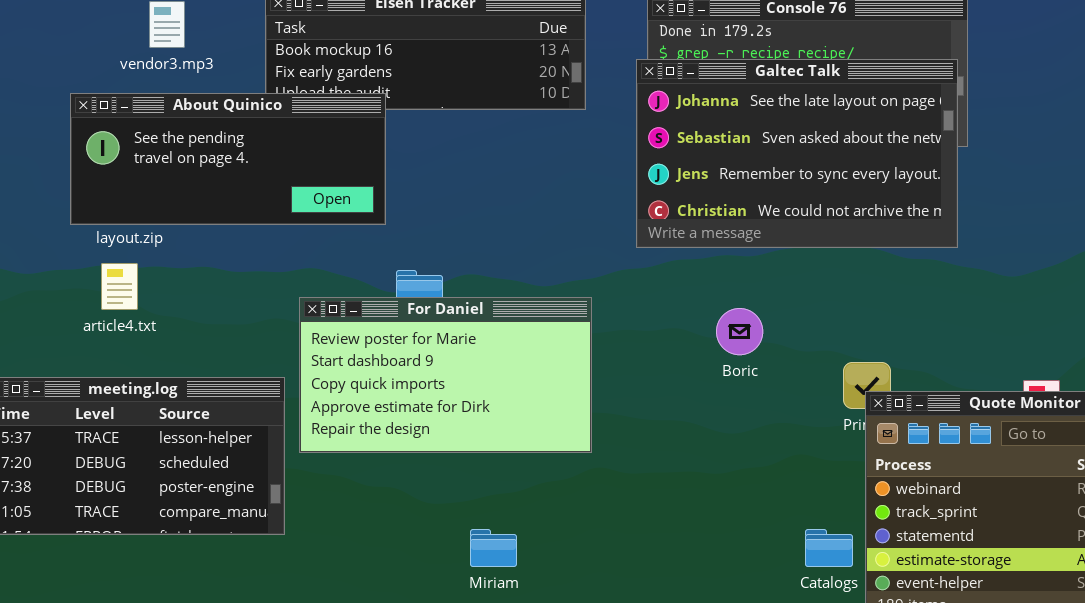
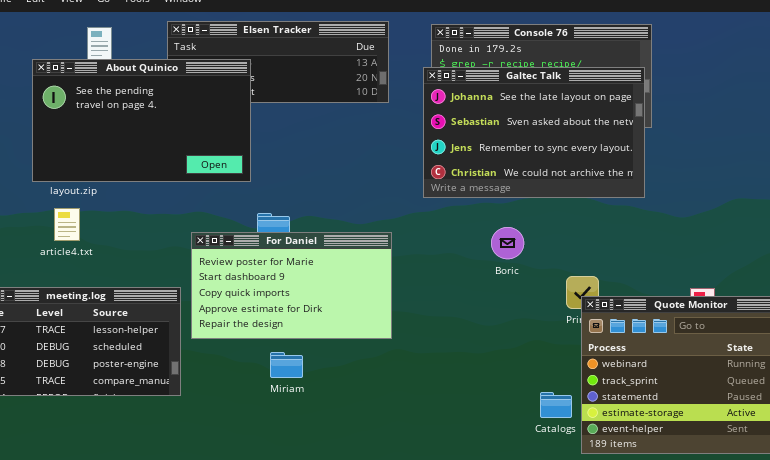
About Quinico: [70,93,386,225] -> [32,59,251,182], resized
Boric: [716,308,763,355] -> [491,227,524,259], moved
Miriam: [470,529,517,567] -> [270,352,303,378], moved

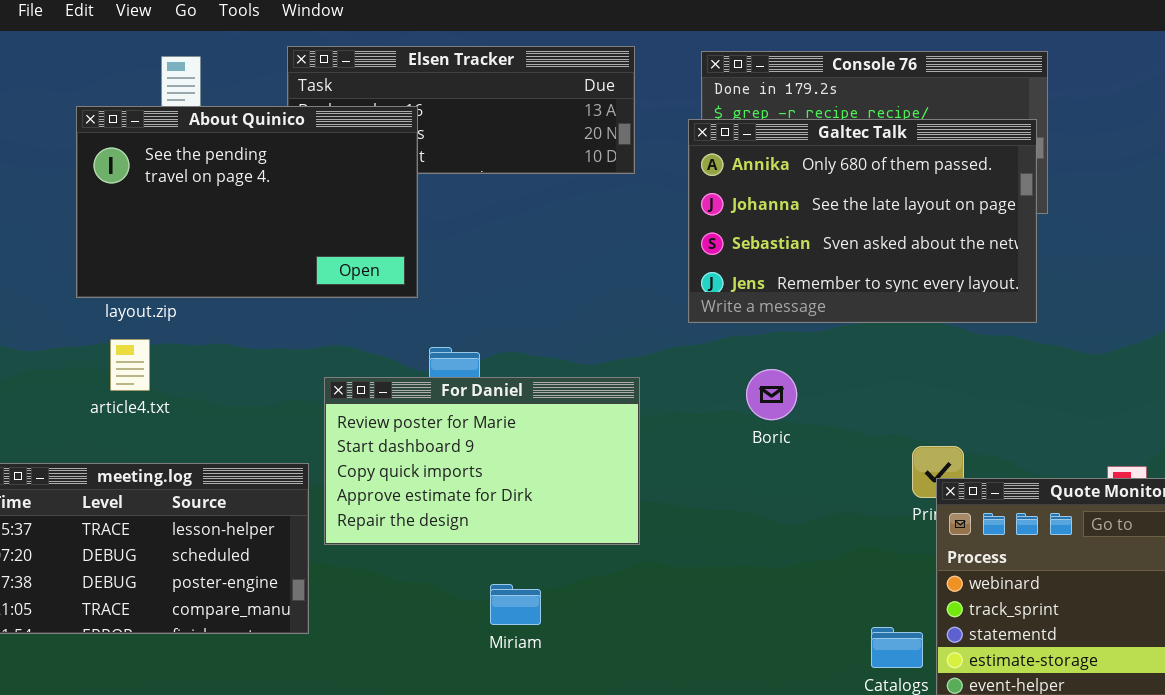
Galtec Talk: [423,67,645,198] -> [688,119,1037,323], scrolled up 1 row
Boric: [491,227,524,259] -> [746,369,797,420], moved
Miriam: [270,352,303,378] -> [490,584,541,625], moved

